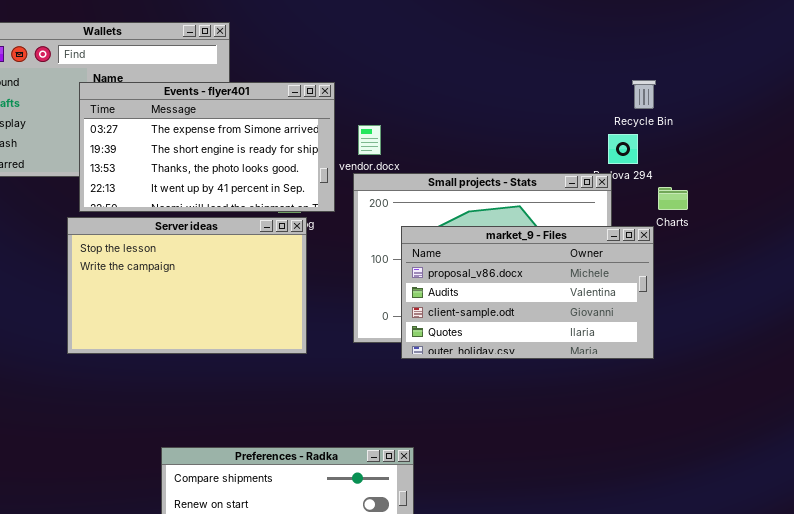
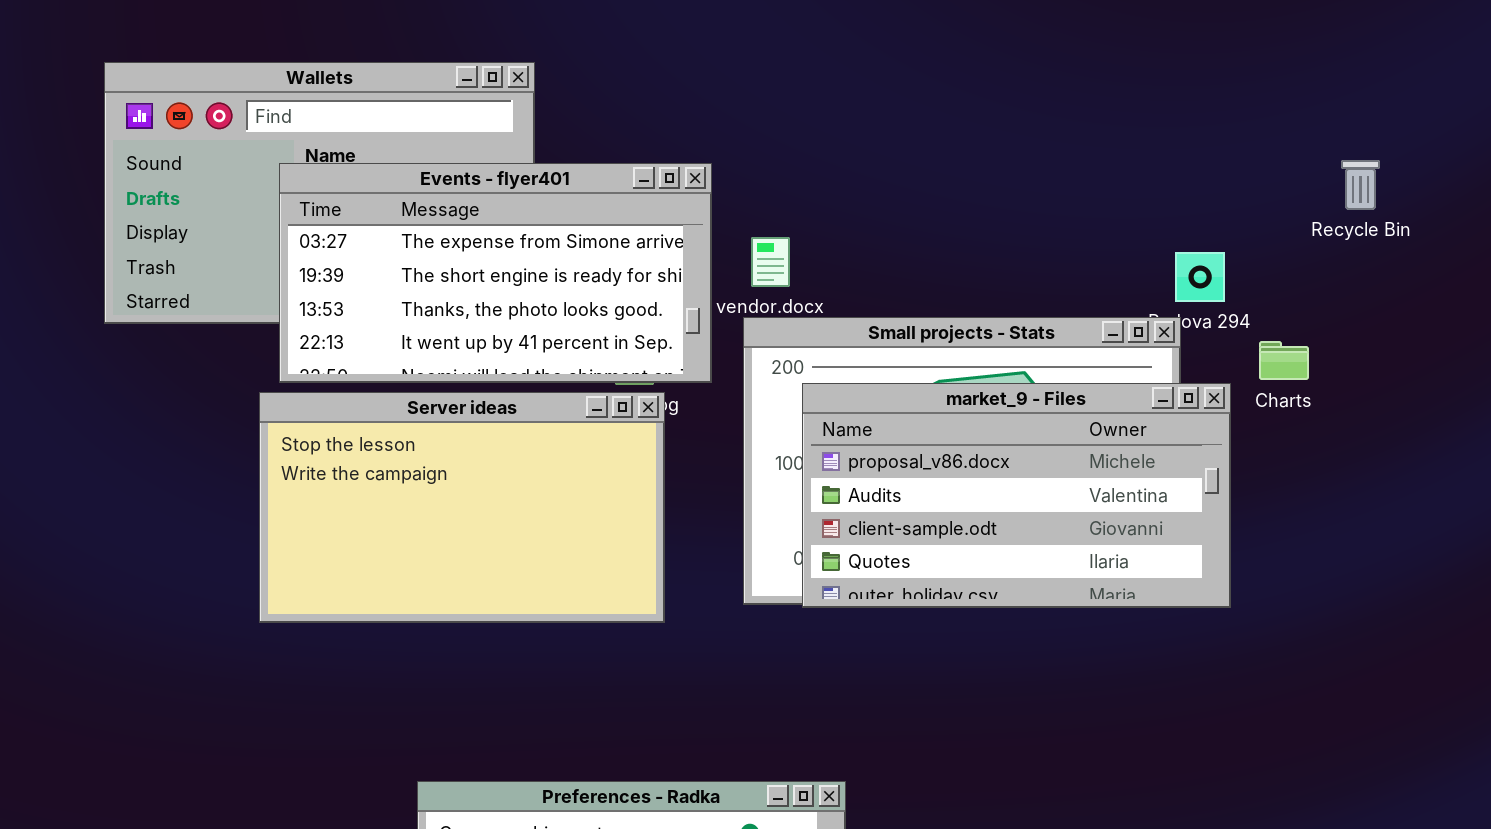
Recycle Bin: [632,80,656,109] -> [1341,160,1380,210], moved
market_9 - Files: [401,226,654,359] -> [802,383,1231,608], moved

